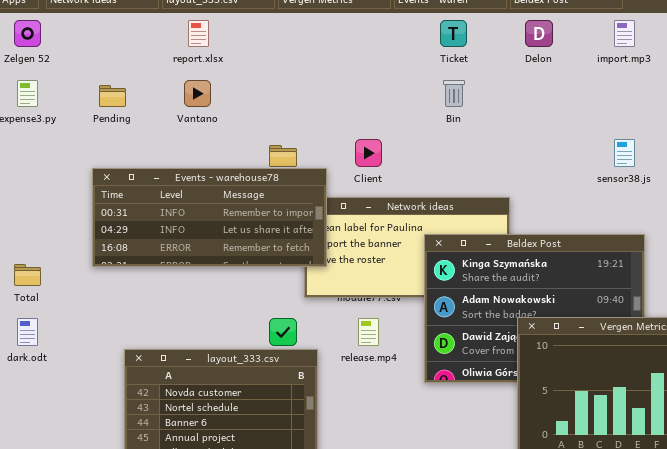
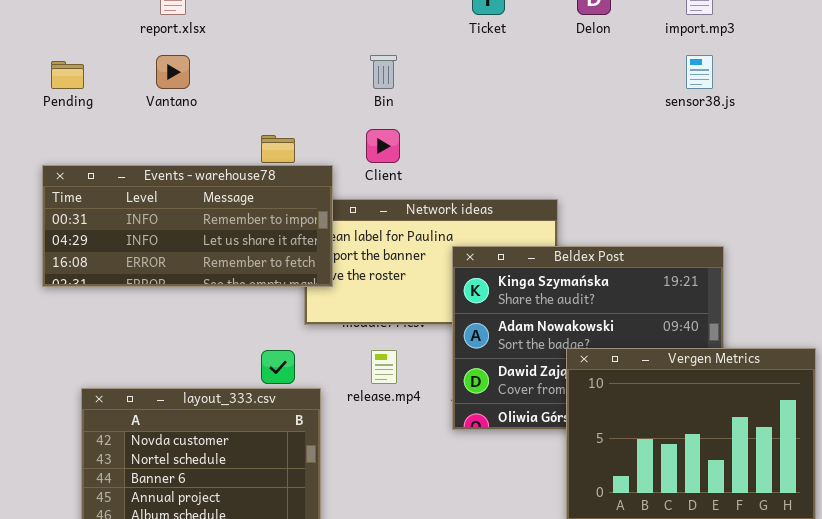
Bin: [443,80,465,107] -> [370,55,397,89], moved
sensor38.js: [614,139,635,167] -> [686,55,713,89], moved

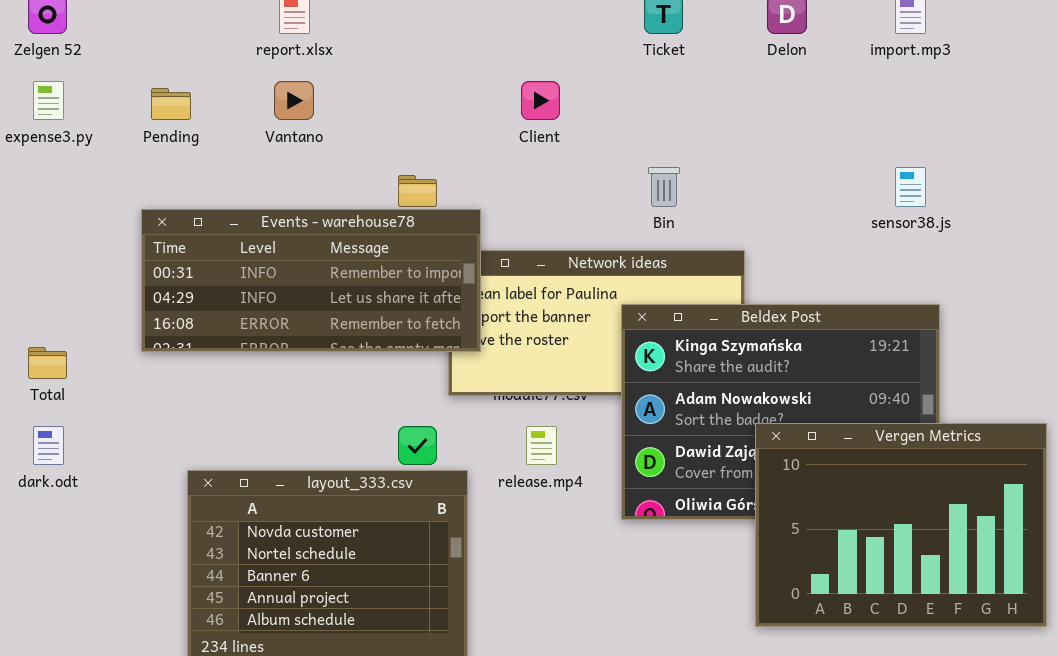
Bin: [370,55,397,89] -> [648,167,680,207], moved
sensor38.js: [686,55,713,89] -> [895,167,926,207], moved
Client: [366,129,400,163] -> [521,81,560,120], moved

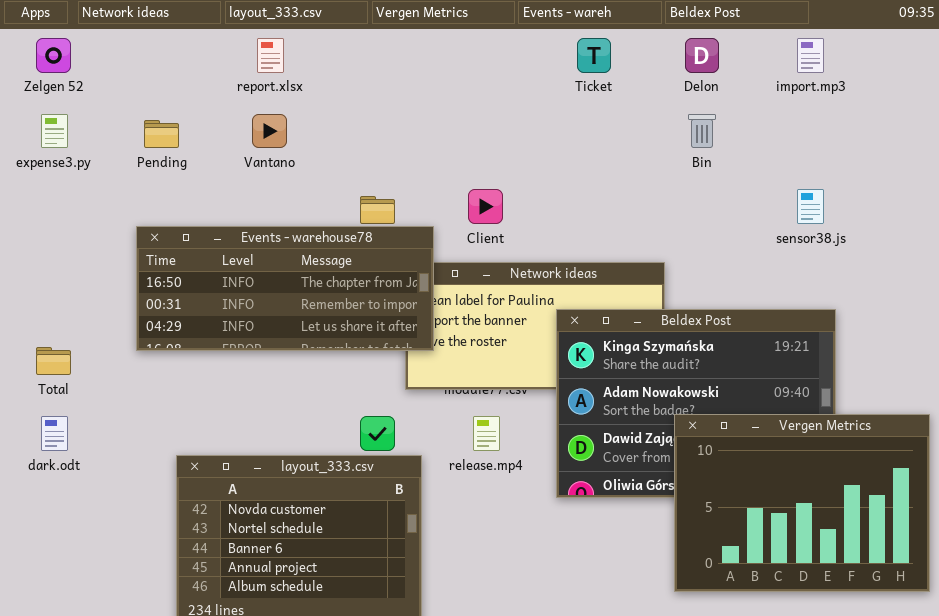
Client: [521,81,560,120] -> [468,189,503,224], moved
Bin: [648,167,680,207] -> [688,114,716,148], moved
Events - warehouse78: [141,209,481,352] -> [136,226,434,351], scrolled up 1 row

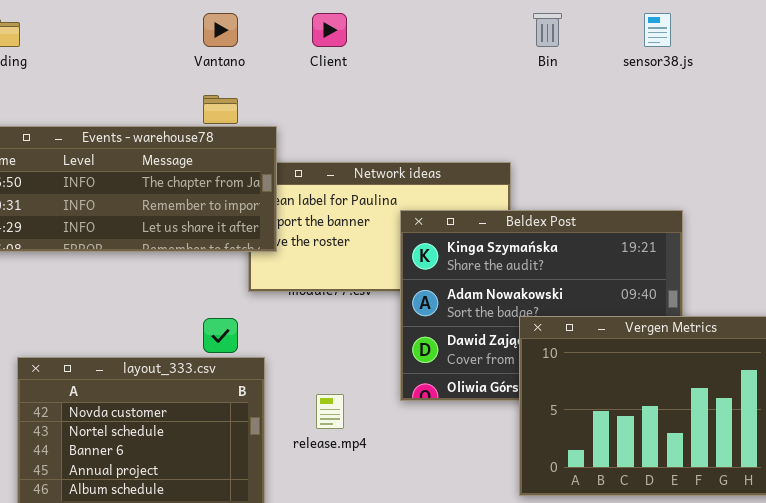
Vantano: [252,114,287,148] -> [203,13,238,47], moved
Client: [468,189,503,224] -> [312,13,347,47], moved
sensor38.js: [797,189,824,224] -> [644,13,671,47], moved
release.mp4: [473,416,500,451] -> [316,394,344,429], moved

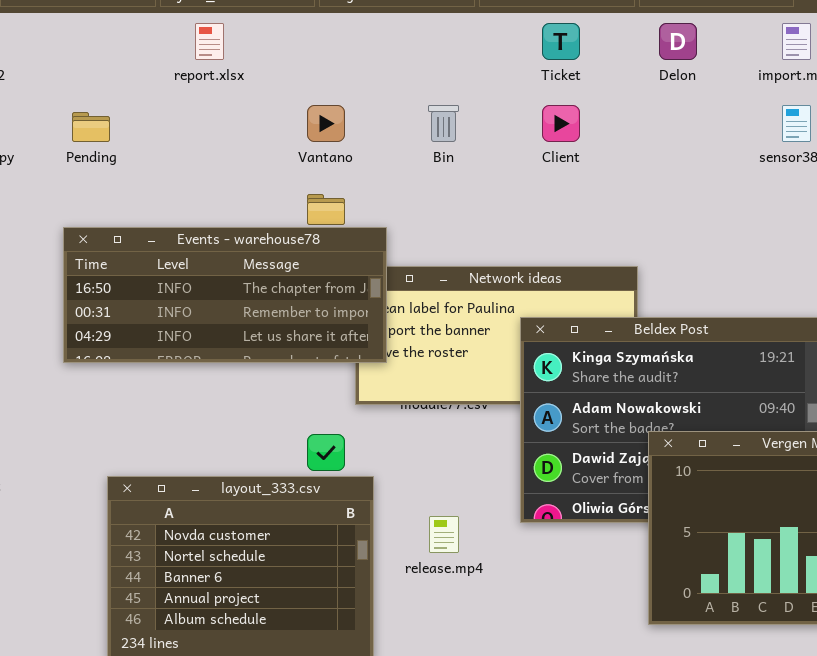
Client: [312,13,347,47] -> [542,105,580,142], moved
Bin: [533,13,562,47] -> [428,105,459,142], moved

